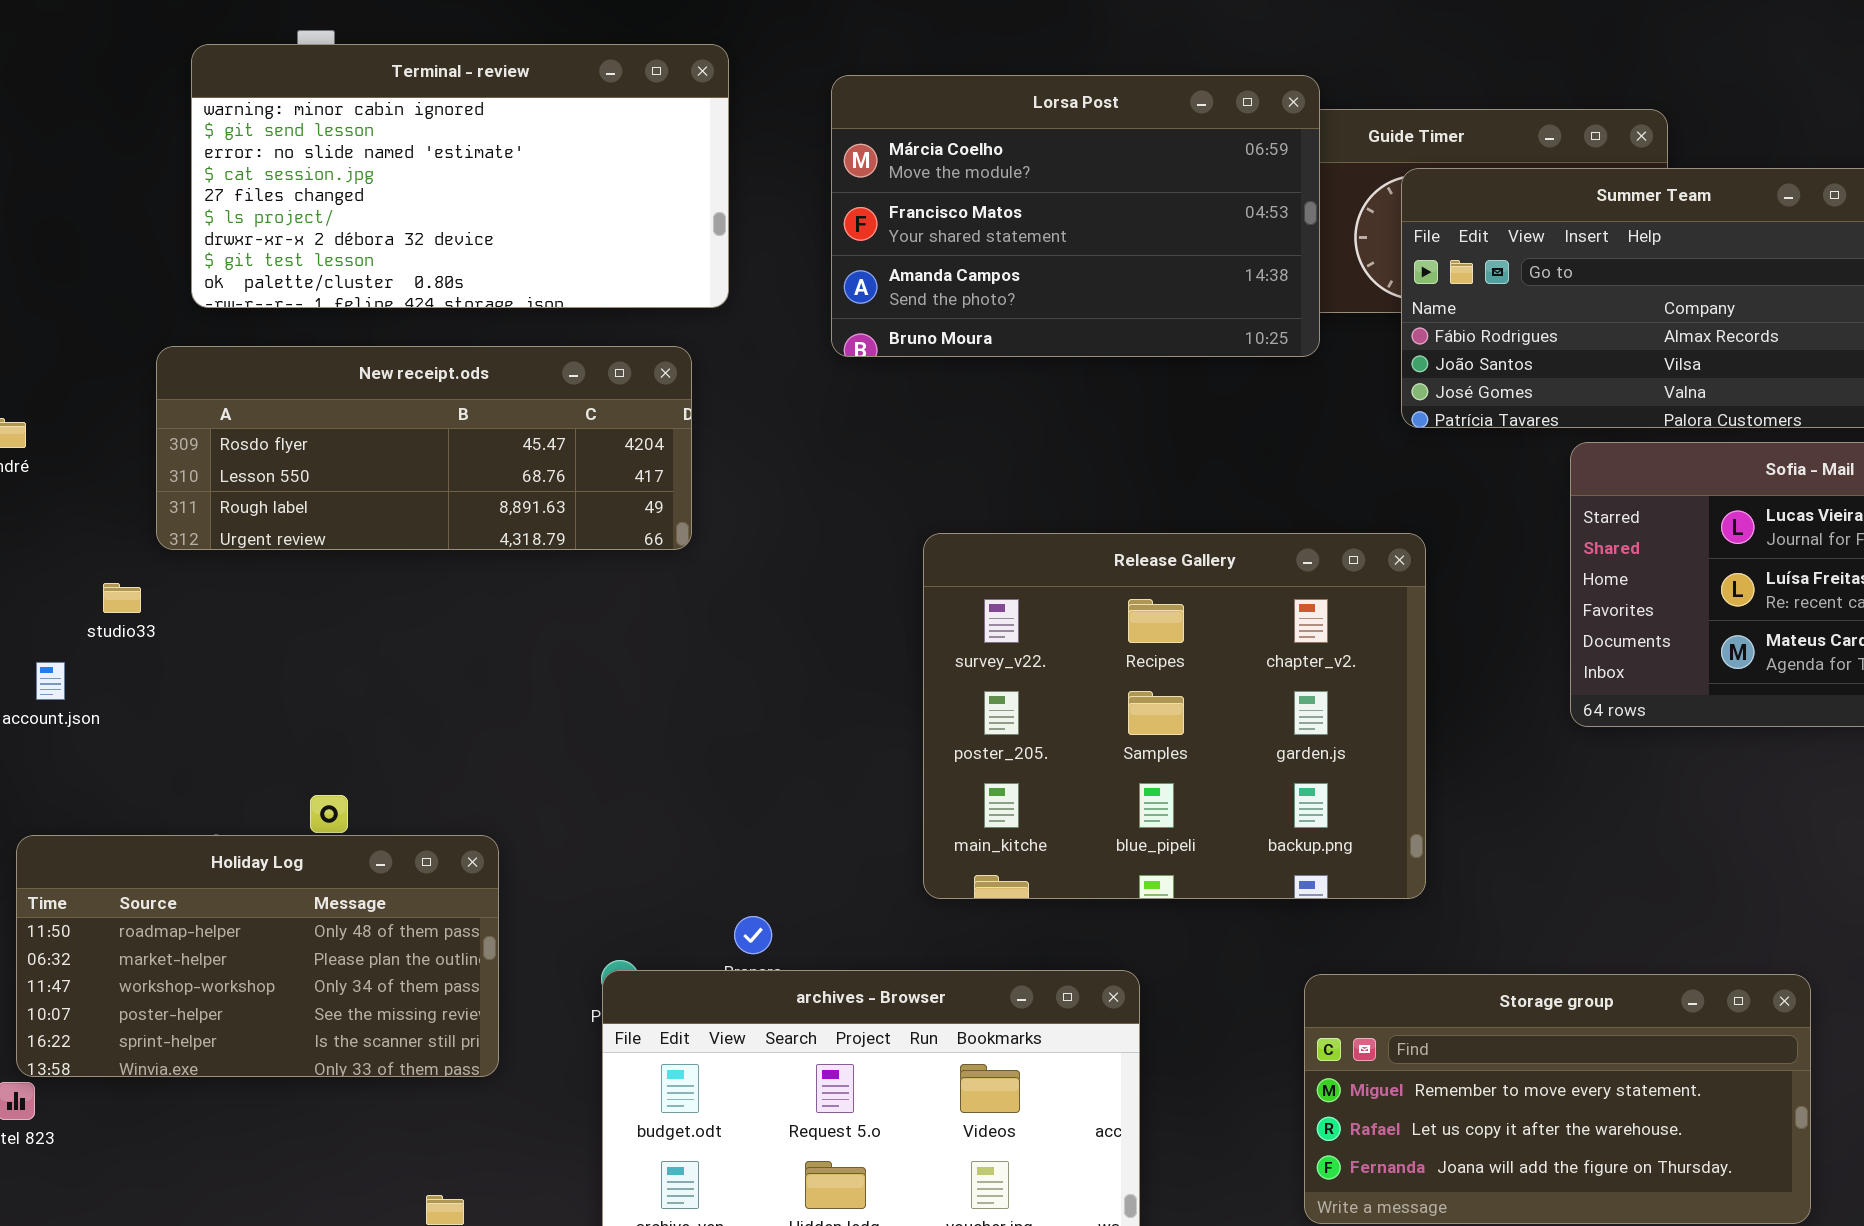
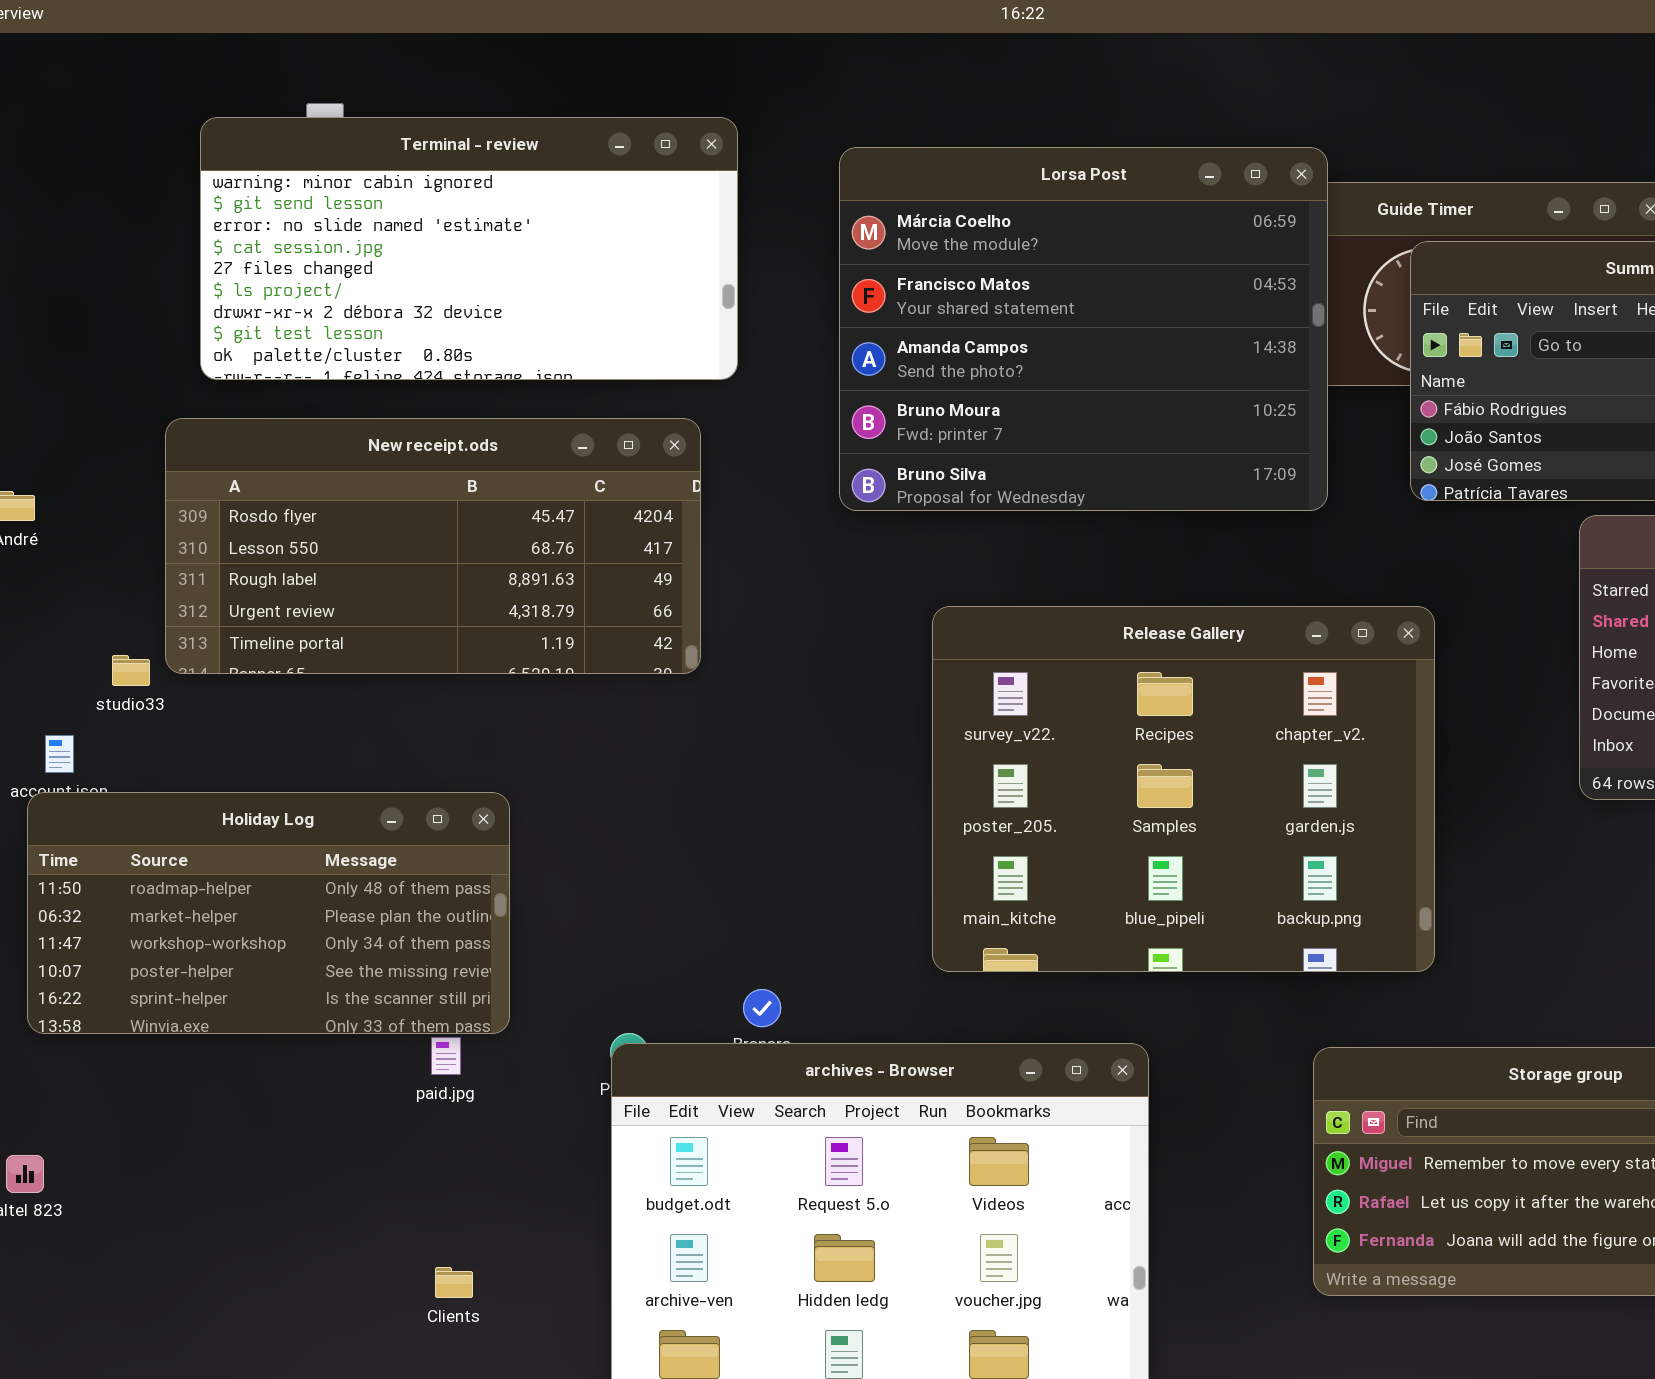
Lorsa Post: [831,75,1320,357] -> [839,147,1328,511], resized
New receipt.ods: [156,346,692,550] -> [165,418,701,674], resized
Holiday Log: [16,835,499,1077] -> [27,792,510,1034], moved

